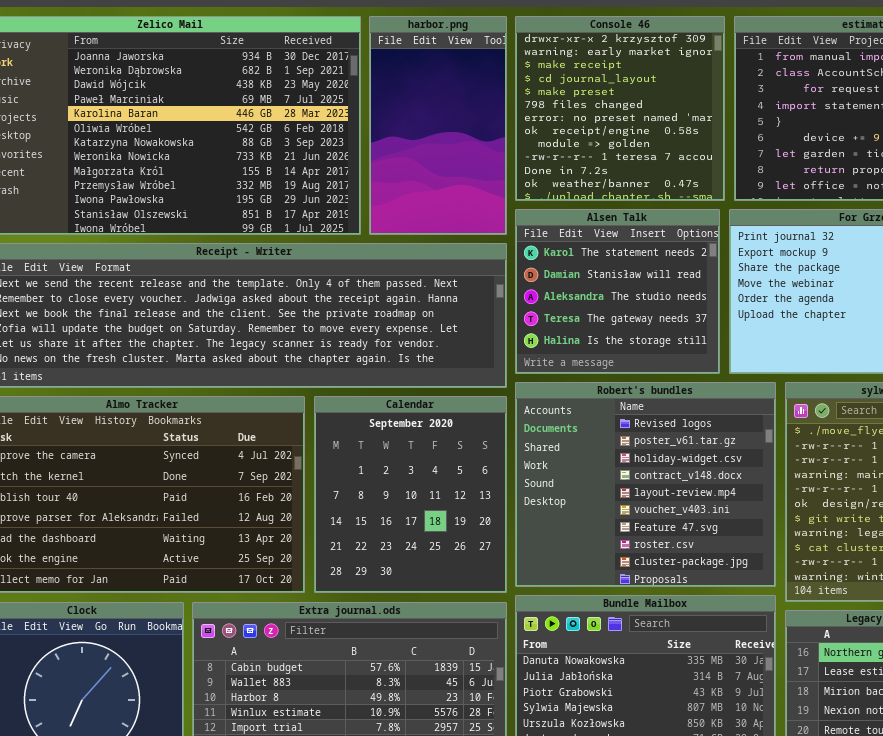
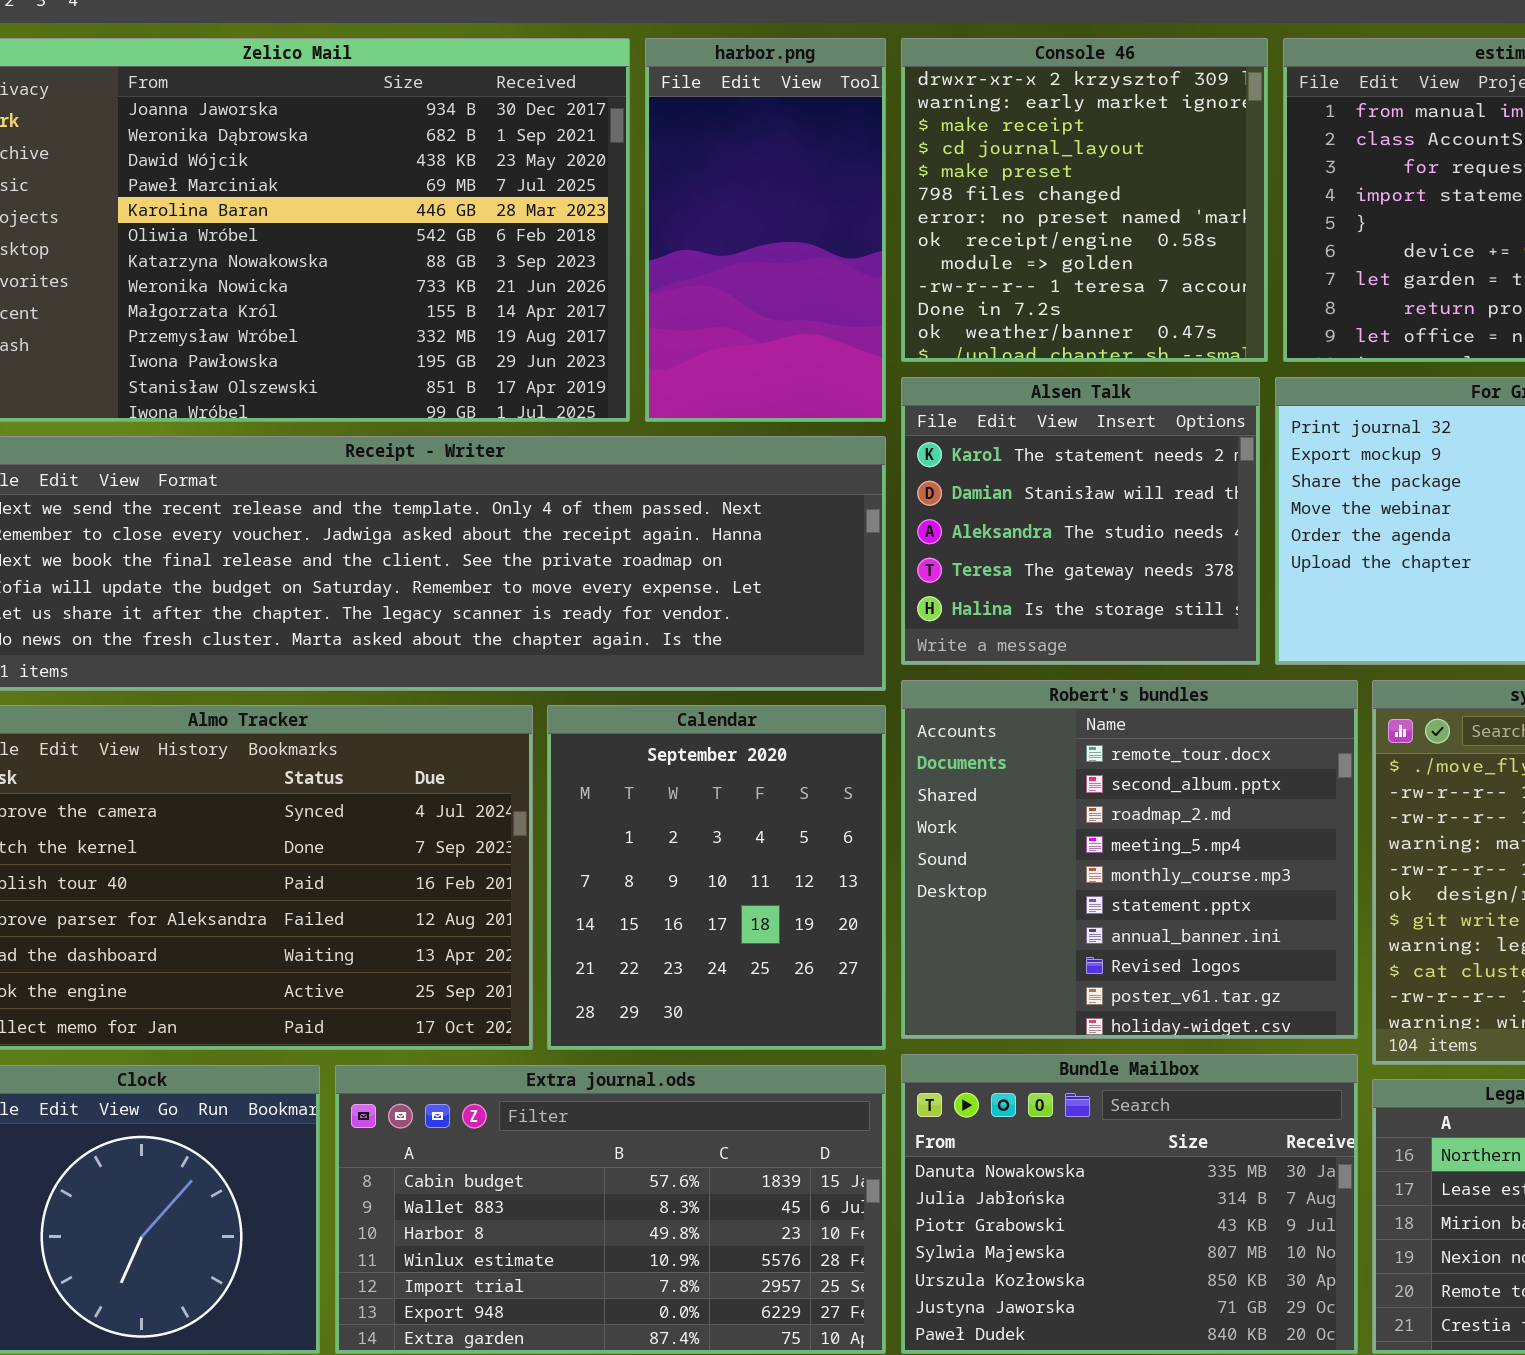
Robert's bundles: [515,382,776,587] -> [901,680,1358,1039], scrolled up 7 rows

